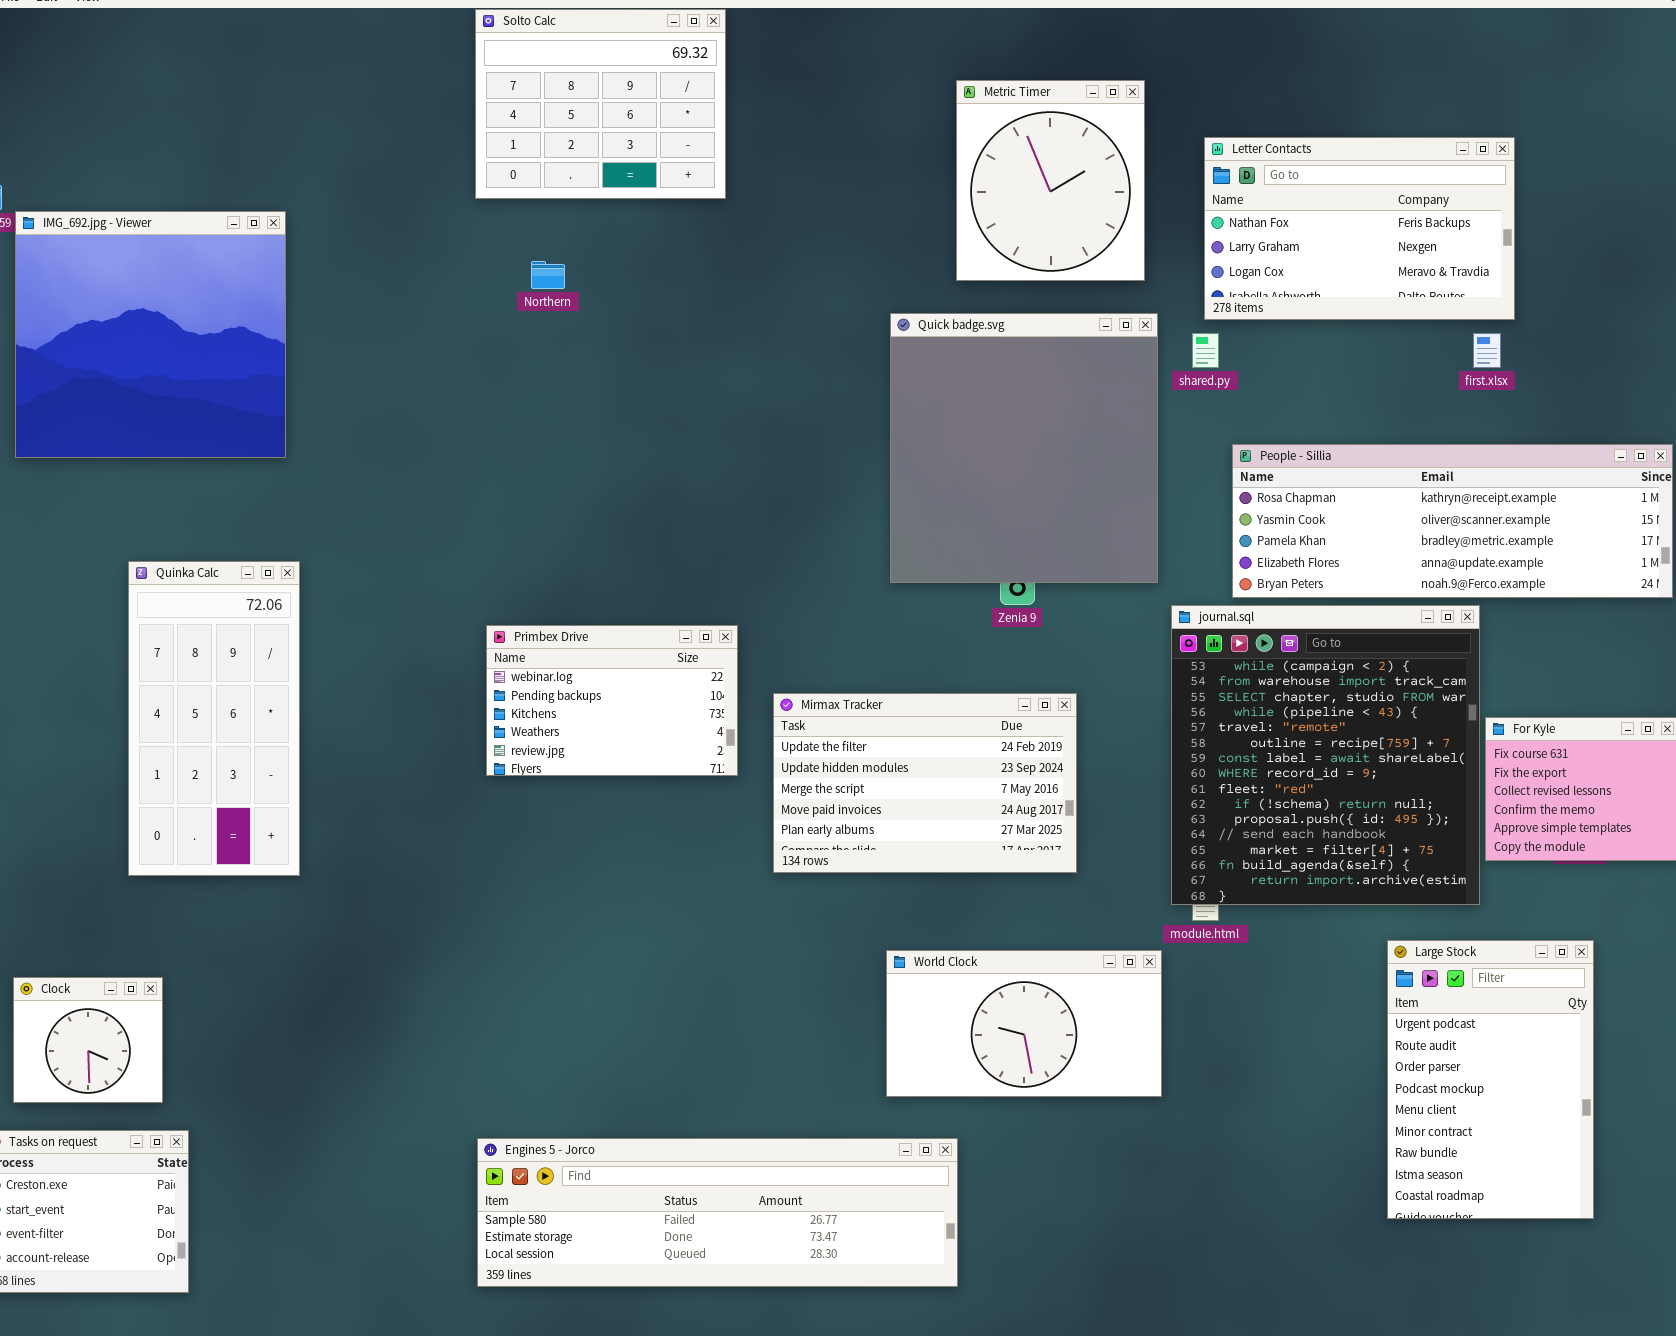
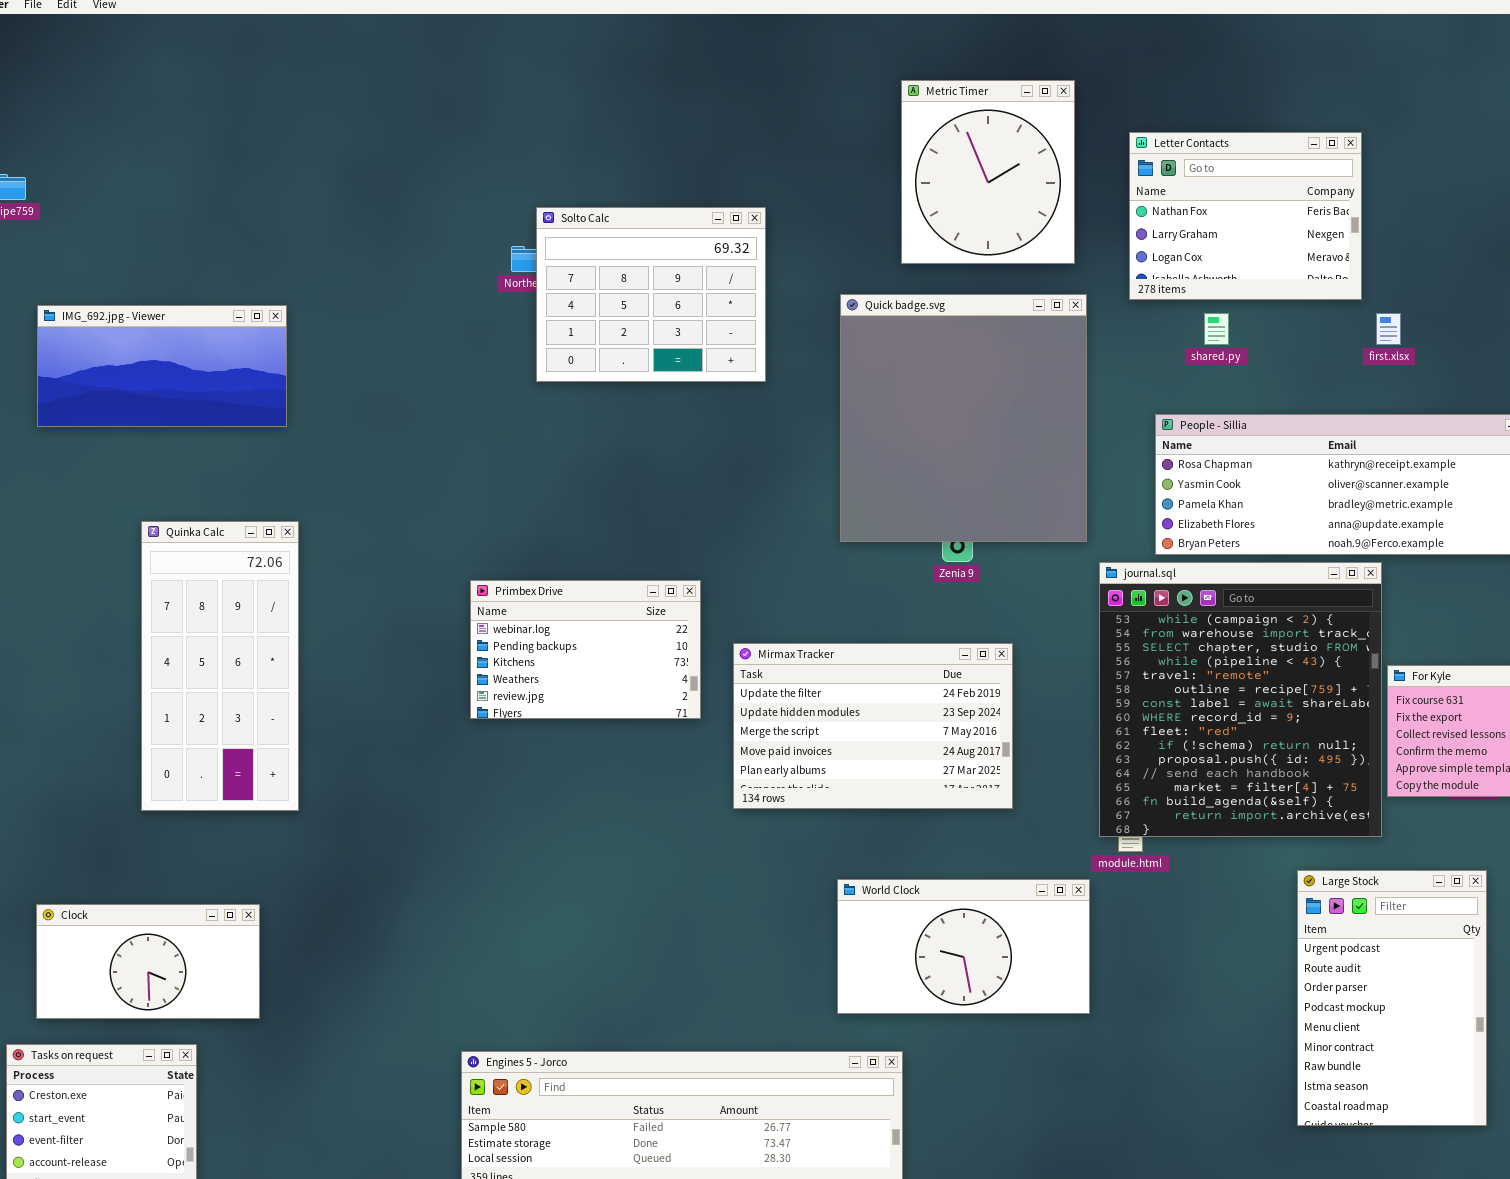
Solto Calc: [475,9,726,199] -> [536,207,766,382], moved
Letter Contacts: [1204,137,1515,320] -> [1129,132,1362,300], resized
IMG_692.jpg - Viewer: [15,211,286,458] -> [37,305,287,427], resized
shared.py: [1192,333,1219,368] -> [1204,313,1229,345], moved
Clock: [13,977,163,1103] -> [36,904,260,1019], resized

